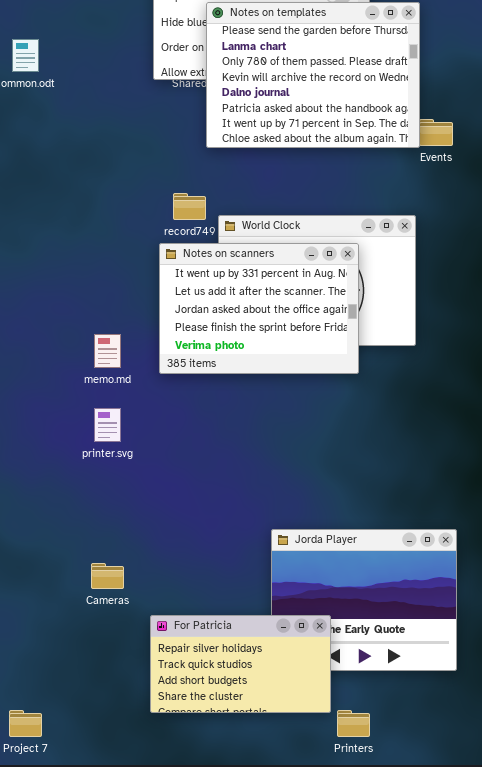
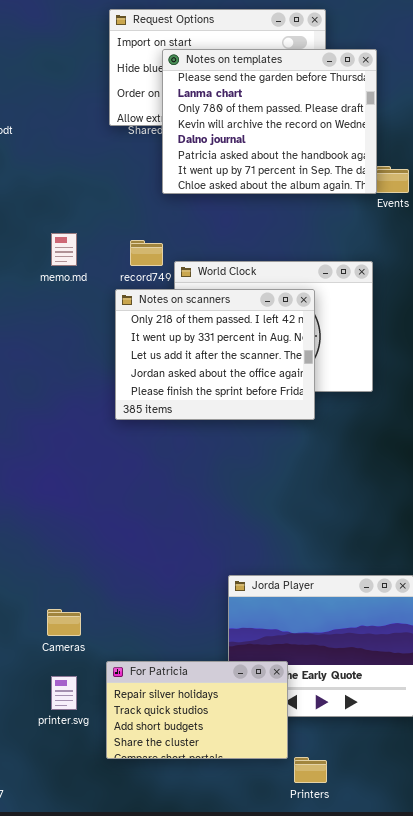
Notes on scanners: [159,243,359,374] -> [115,289,315,420], scrolled up 1 row
memo.md: [94,334,121,368] -> [51,233,77,266], moved
printer.svg: [94,408,121,442] -> [51,676,77,710], moved

